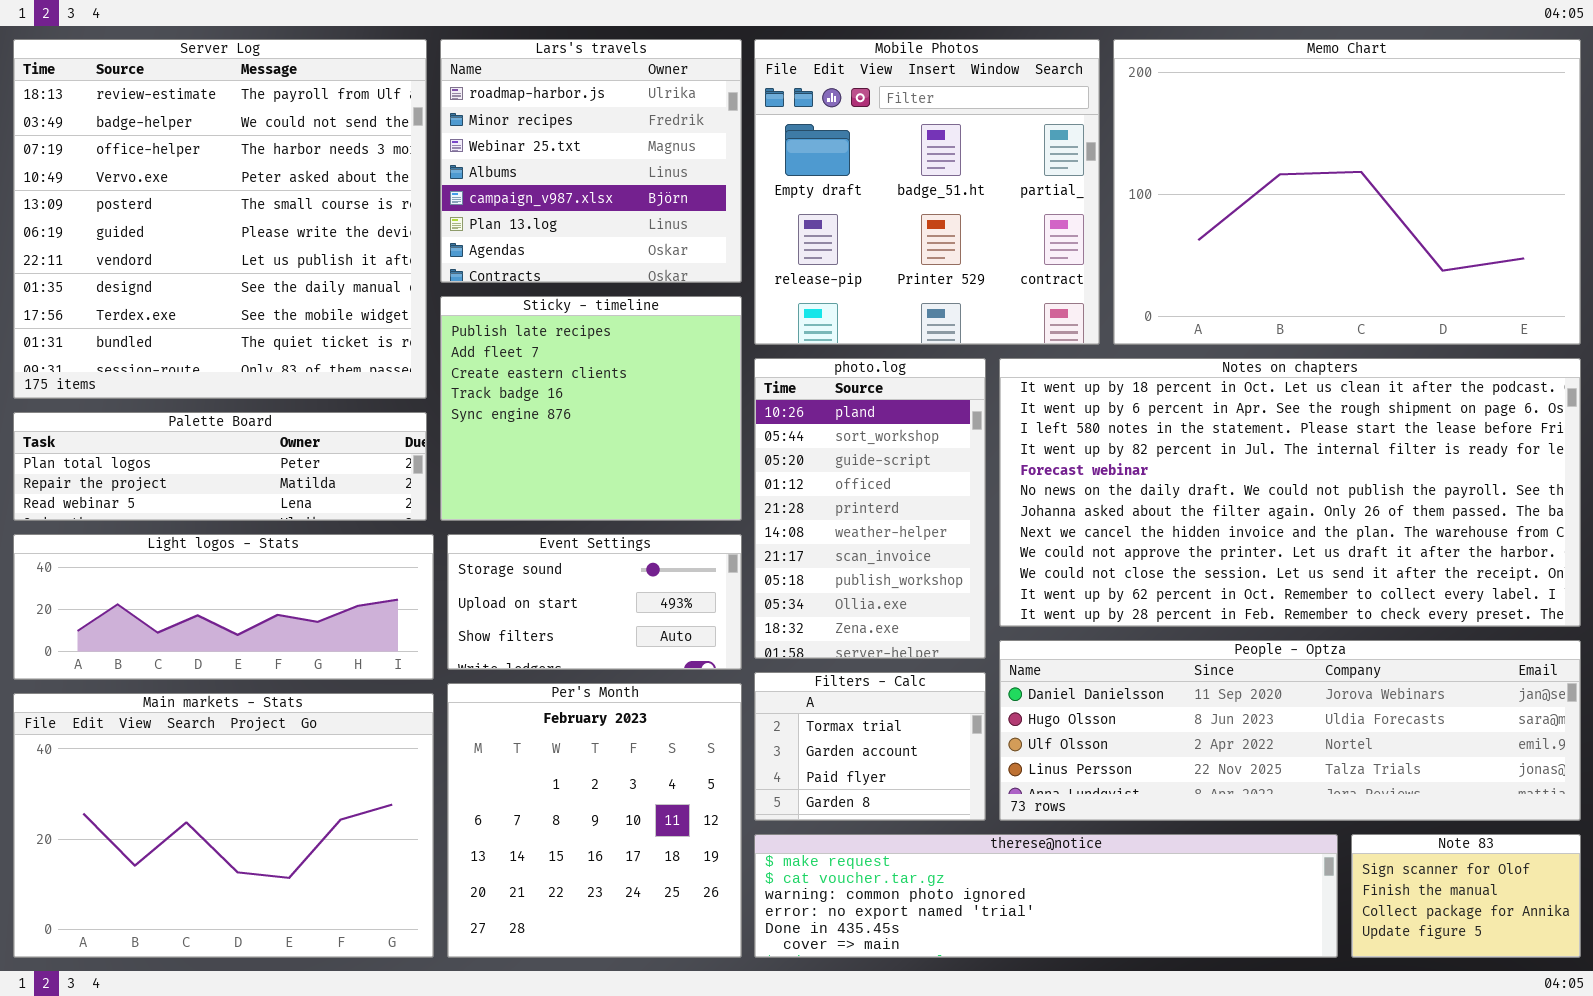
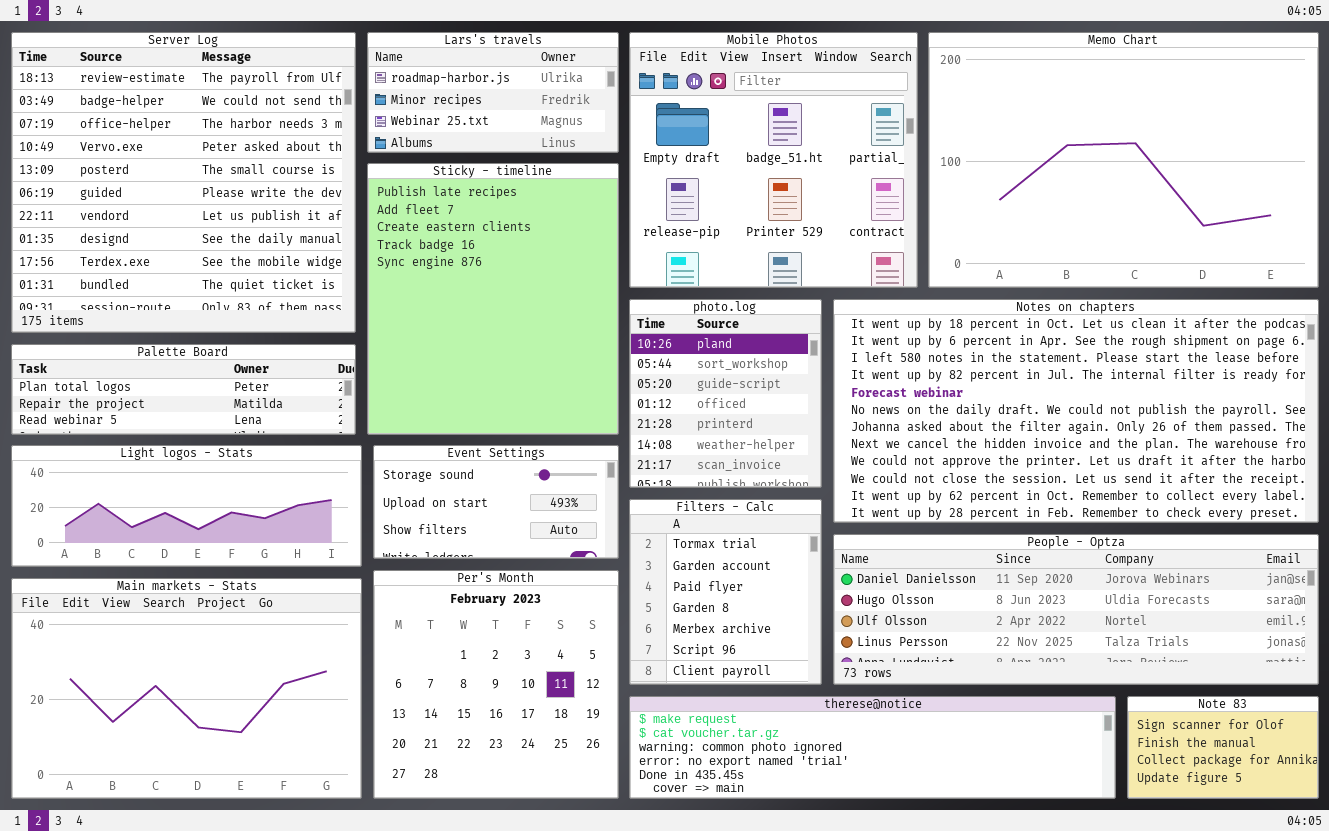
Lars's travels: [440,39,742,283] -> [367,32,619,153], resized
Sticky - timeline: [440,296,742,521] -> [367,163,619,435], resized
photo.log: [754,358,986,659] -> [629,299,822,488], resized
Filters - Calc: [754,672,986,821] -> [629,499,822,685], resized

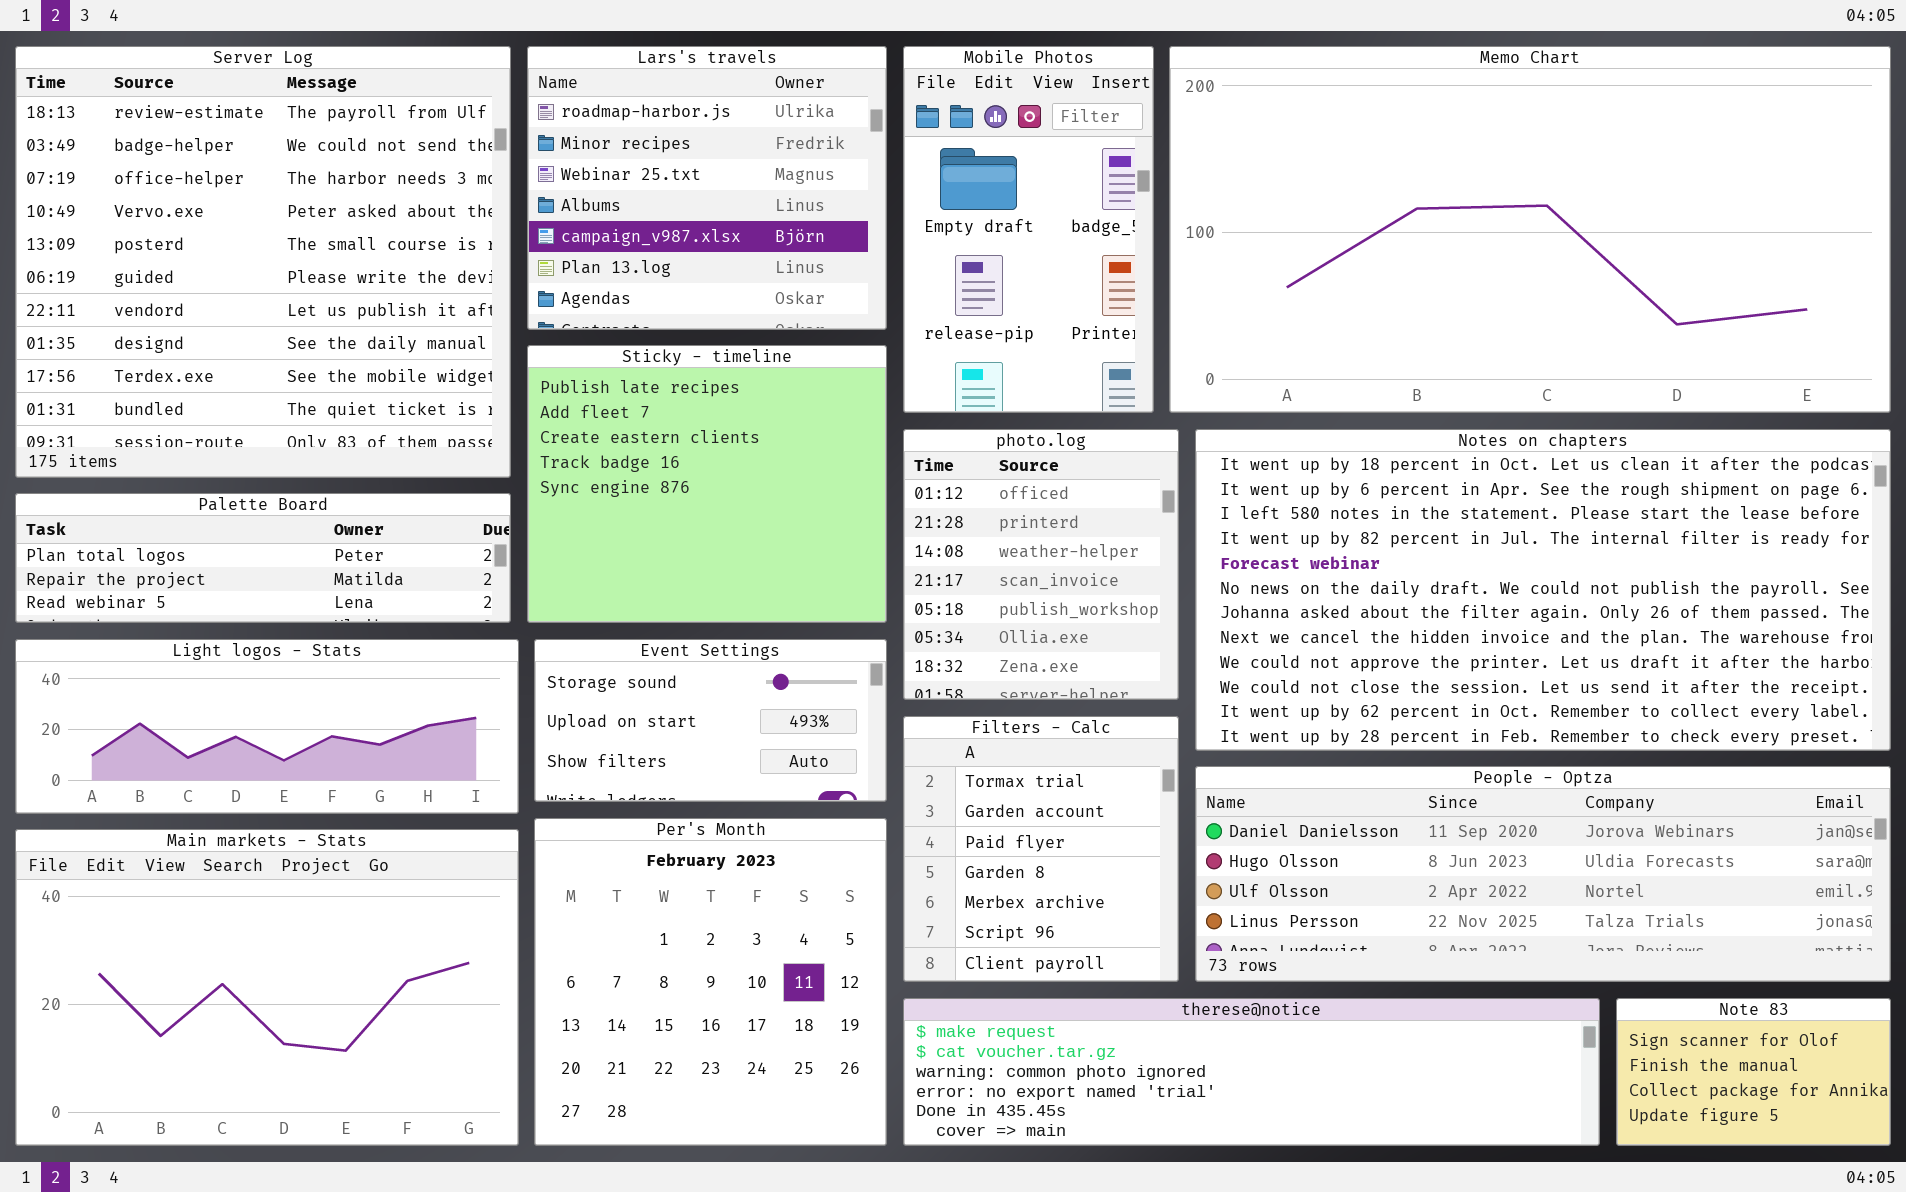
Lars's travels: [367,32,619,153] -> [527,46,887,330], resized
Mobile Photos: [629,32,918,288] -> [903,46,1154,413], resized
Memo Chart: [928,32,1319,288] -> [1169,46,1891,413], resized
Sticky - timeline: [367,163,619,435] -> [527,345,887,623], resized
photo.log: [629,299,822,488] -> [903,429,1179,700], scrolled down 3 rows

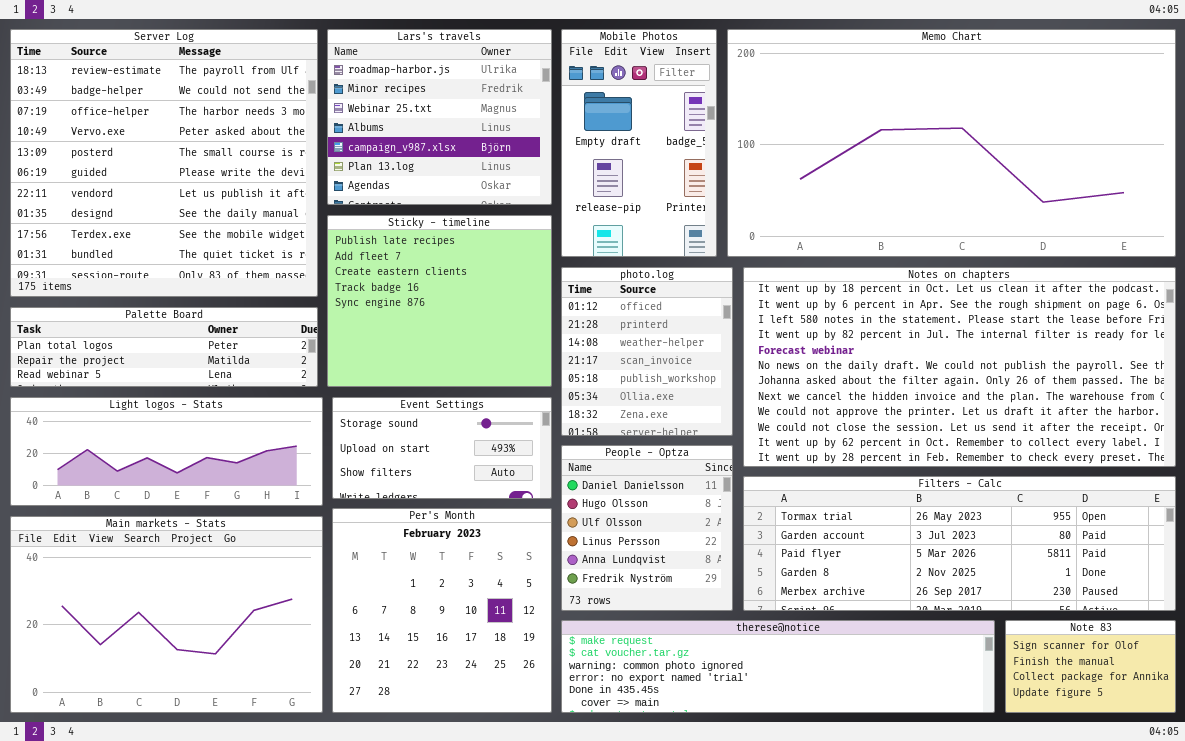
Filters - Calc: [903,716,1179,982] -> [743,476,1176,611], moved, resized
People - Optza: [1195,766,1891,982] -> [561,445,733,611], moved, resized

